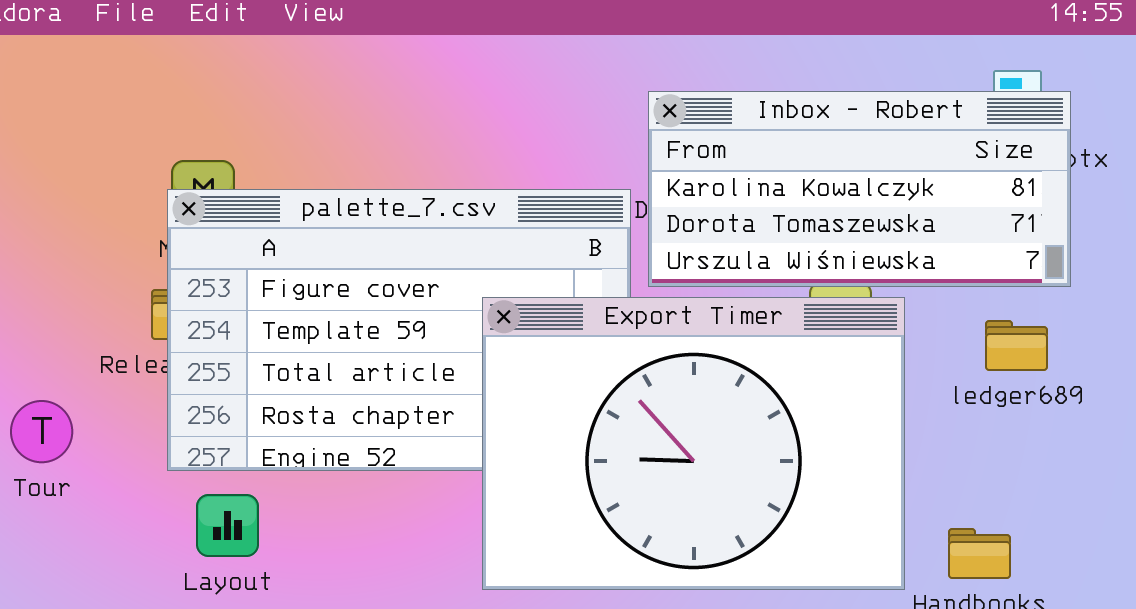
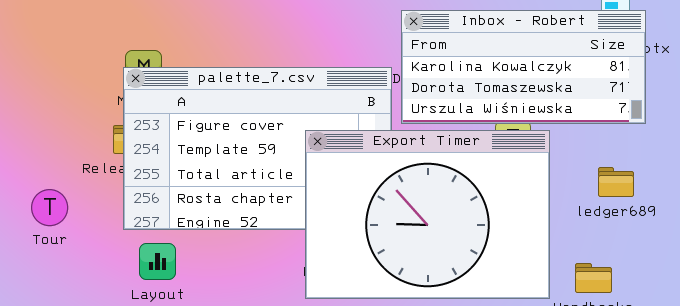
ledger689: [985,320,1048,371] -> [598,167,634,197], moved

